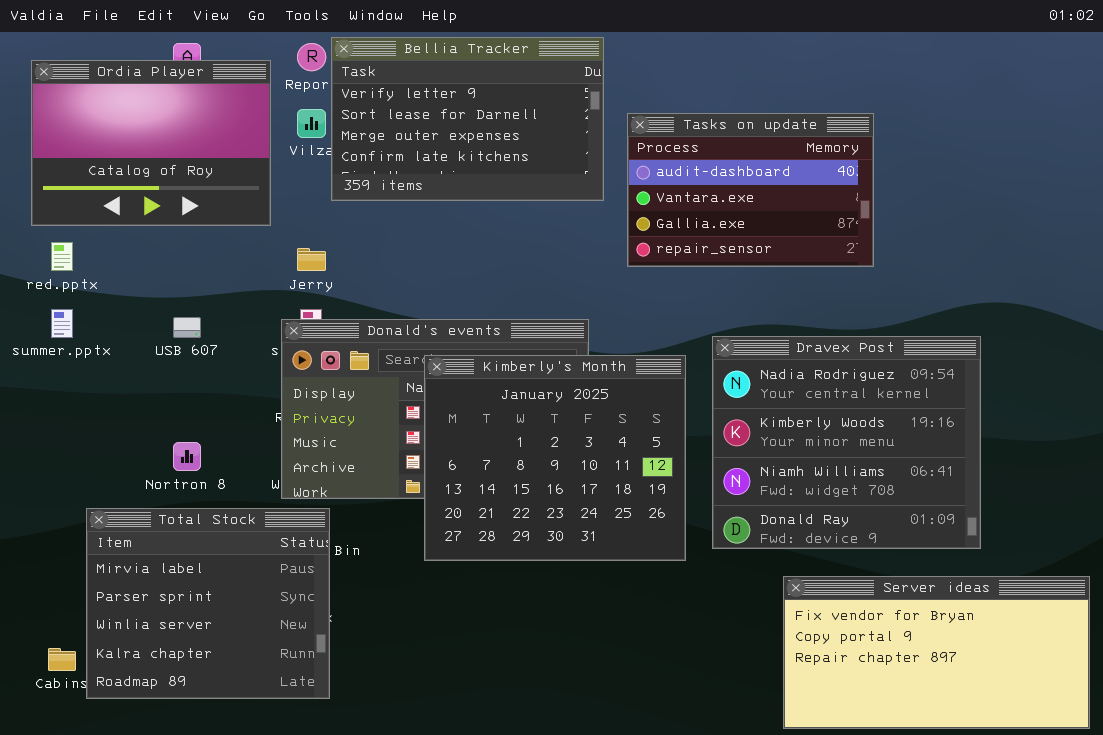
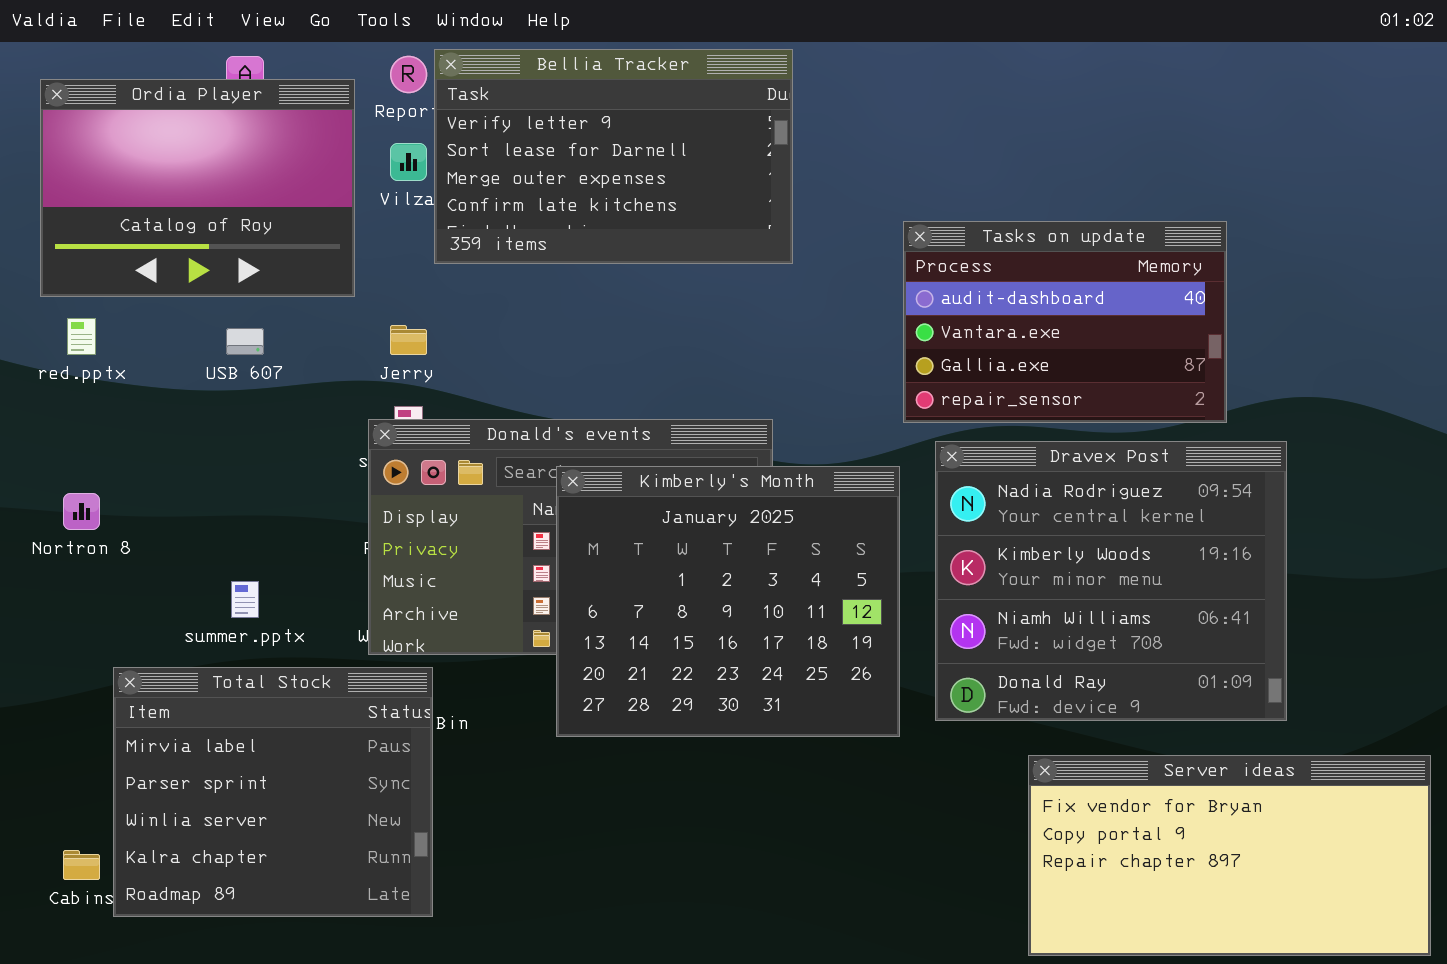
Tasks on update: [627,113,874,267] -> [903,221,1227,423], moved
summer.pptx: [51,309,73,338] -> [231,581,259,618], moved
USB 607: [173,317,201,338] -> [226,328,264,355], moved
Nortron 8: [173,442,201,471] -> [63,493,100,530], moved

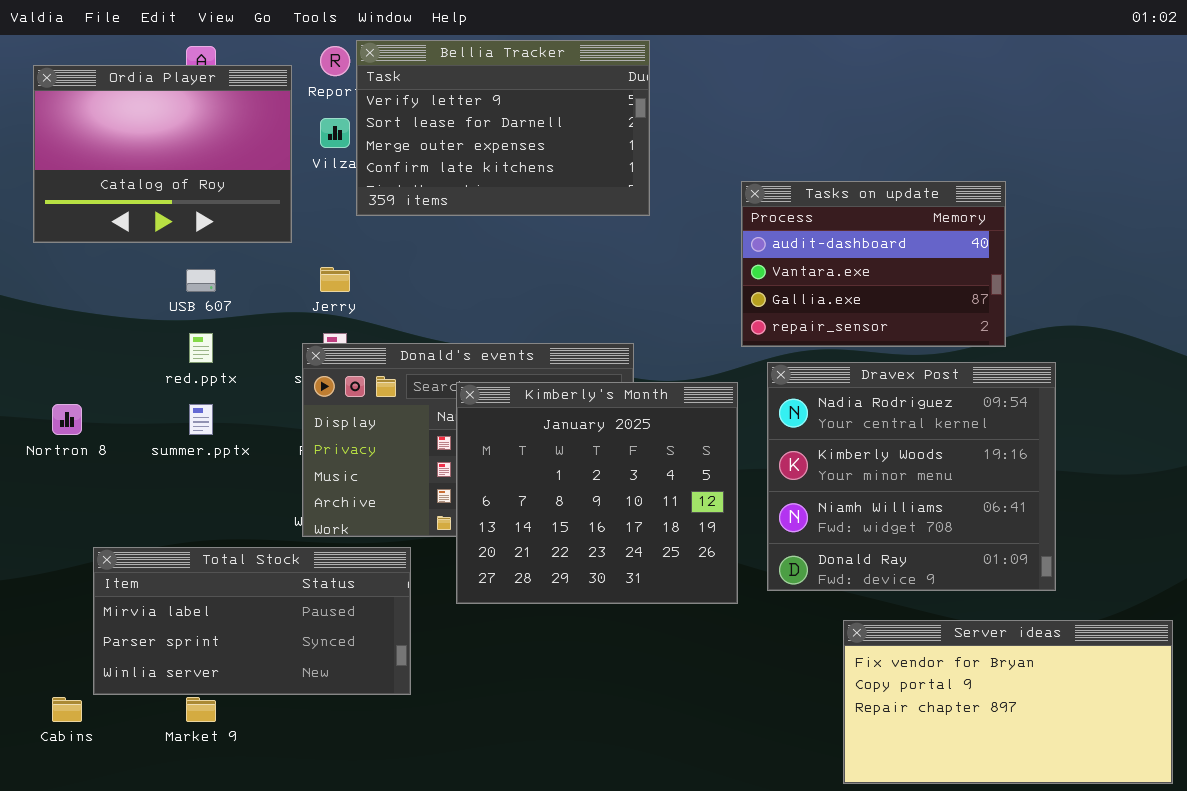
red.pptx: [67,318,96,355] -> [189,333,213,363], moved
summer.pptx: [231,581,259,618] -> [189,404,213,435], moved
Total Stock: [113,667,433,917] -> [93,547,411,695], resized

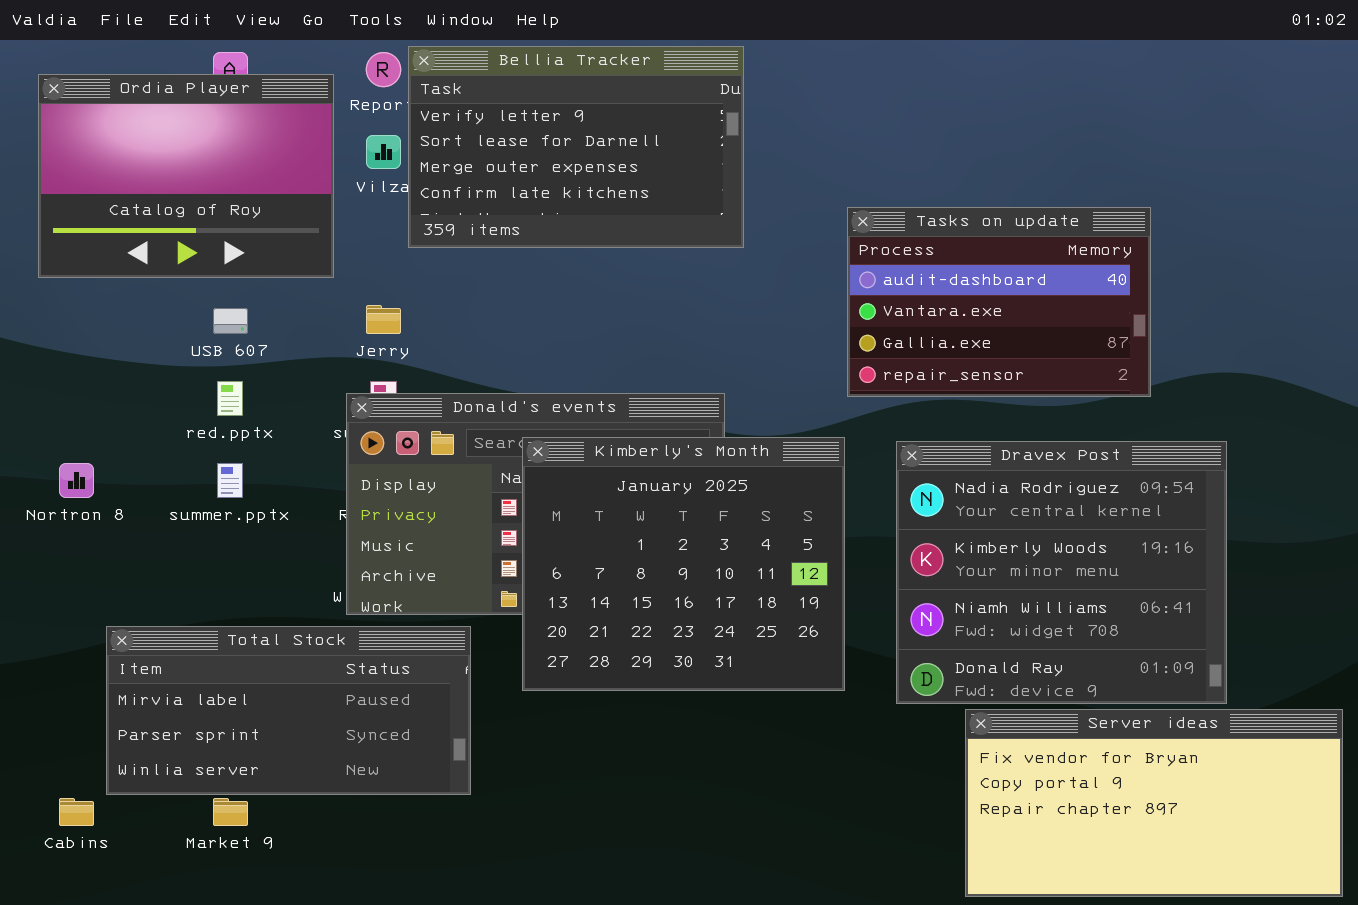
Dravex Post: [767,362,1056,591] -> [896,441,1227,704], moved

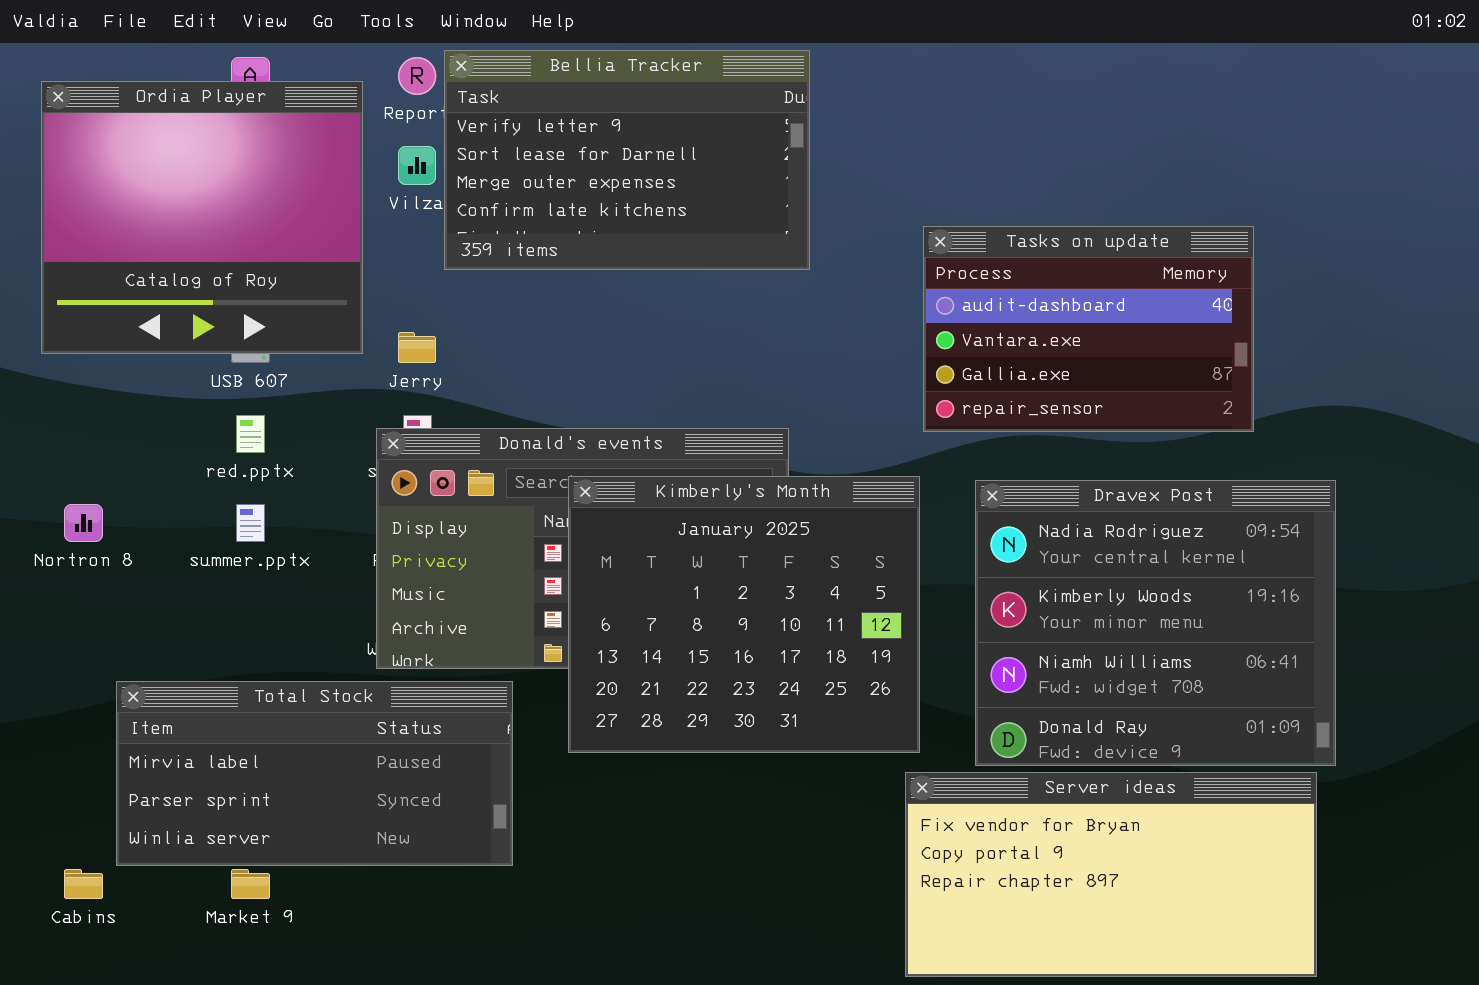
Ordia Player: [38,74,334,278] -> [41,81,363,354], resized
Server ideas: [965,709,1343,897] -> [905,772,1317,977], moved

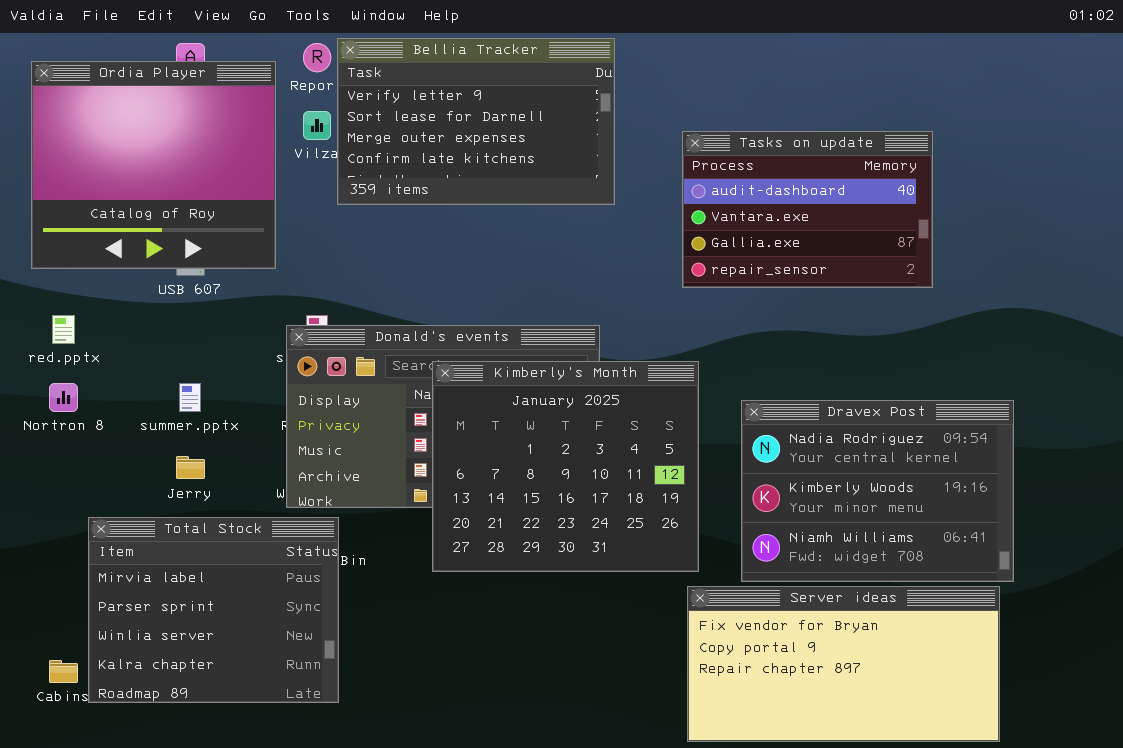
Tasks on update: [923,226,1254,432] -> [682,131,933,288], moved
Jerry: [398,332,436,363] -> [176,456,205,479], moved
red.pptx: [236,415,265,453] -> [52,315,75,344], moved
Dravex Post: [975,480,1336,766] -> [741,400,1014,582], resized
Total Stock: [116,681,513,866] -> [88,517,339,703], resized

